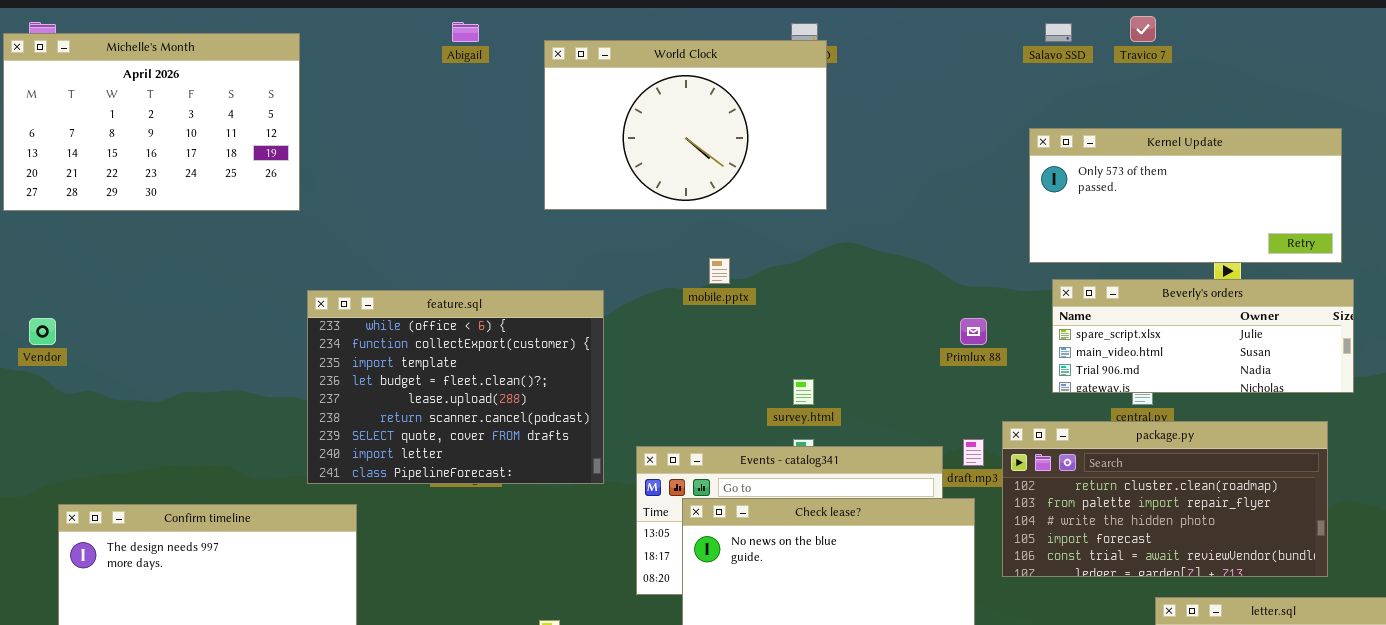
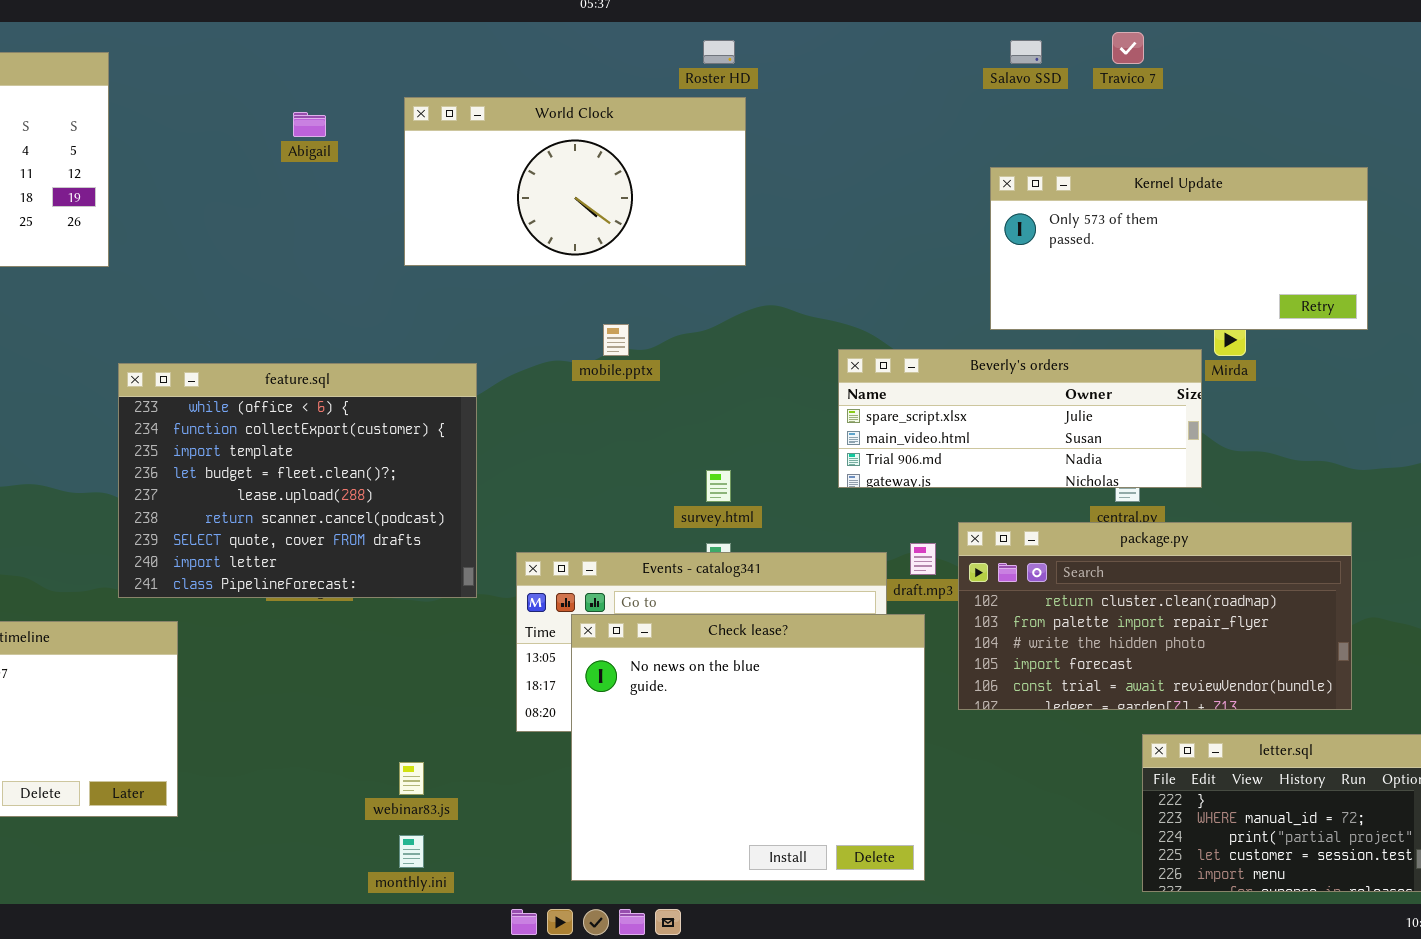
Abigail: [452,22,479,42] -> [293,112,326,137], moved
World Clock: [544,40,827,210] -> [404,97,746,266], resized
Beverly's orders: [1052,279,1354,393] -> [838,349,1202,488], moved

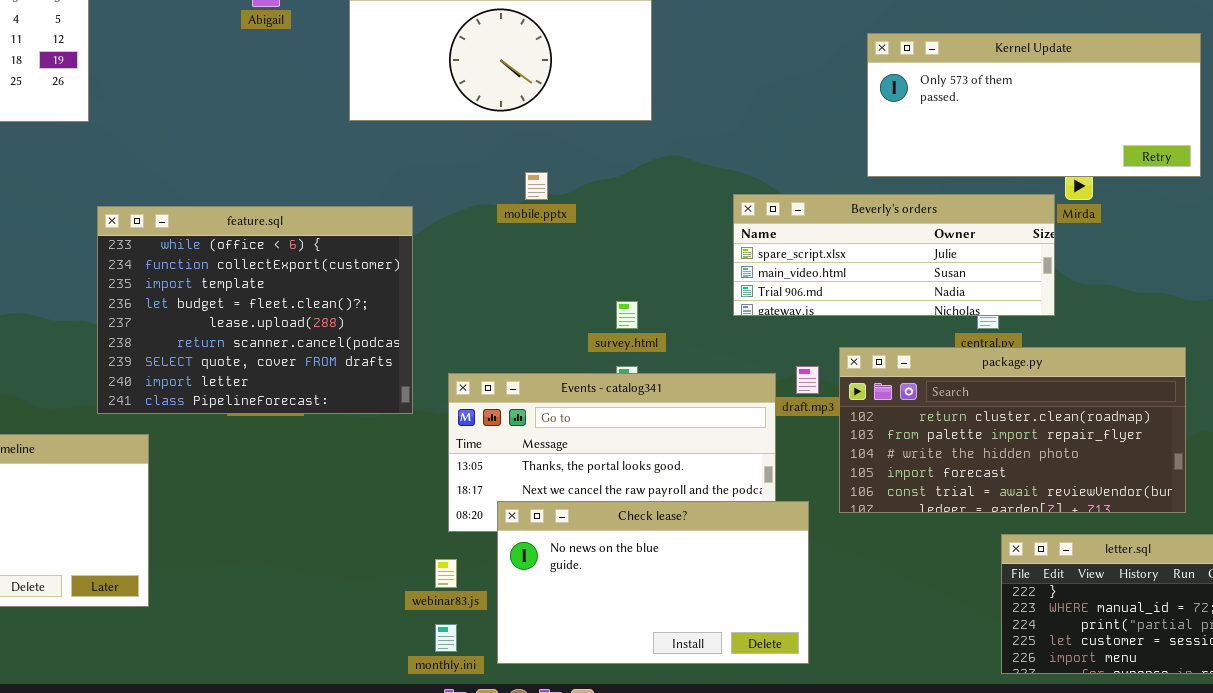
Check lease?: [571,614,925,881] -> [497,501,809,664], resized
webinar83.js: [399,762,424,795] -> [435,559,457,588], moved
monthly.ini: [399,835,424,868] -> [435,624,457,652], moved

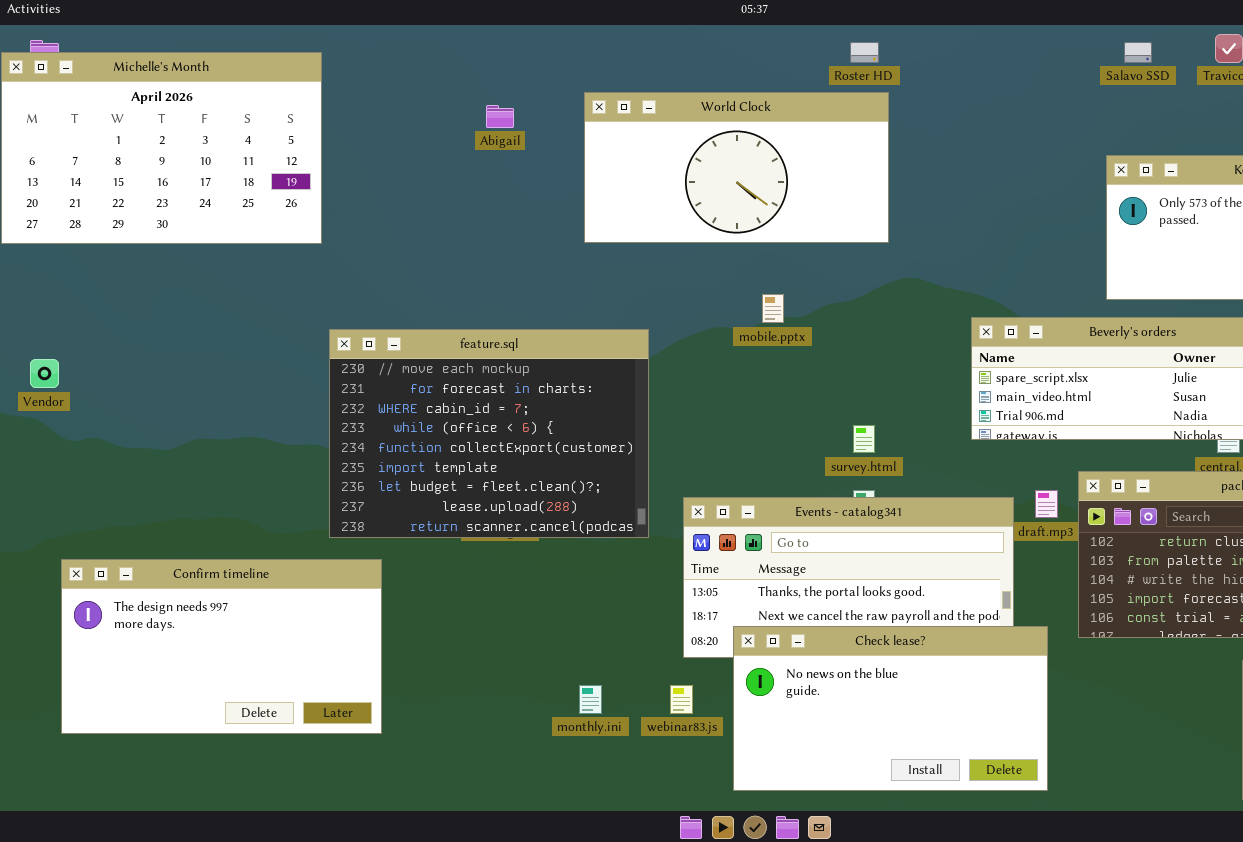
feature.sql: [97,206,413,414] -> [329,329,649,538], scrolled up 3 rows
monthly.ini: [435,624,457,652] -> [579,685,602,714], moved

